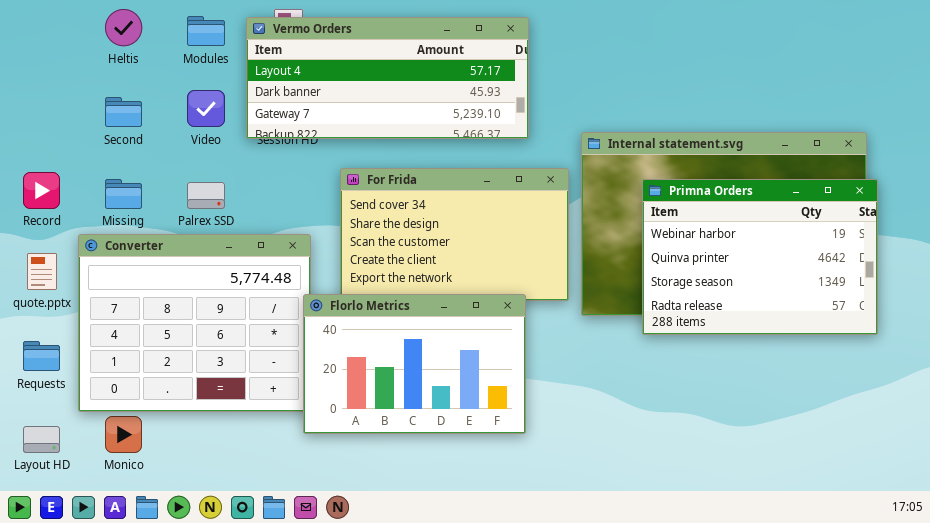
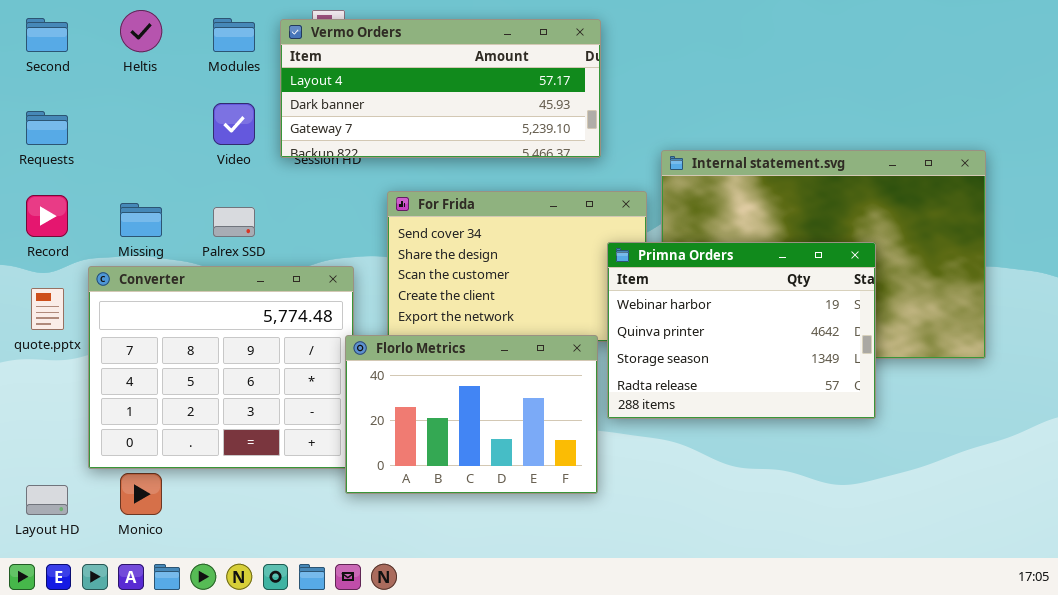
Second: [105,97,142,127] -> [26,18,68,52], moved
Primna Orders: [642,179,878,335] -> [607,242,876,419], moved
Requests: [23,341,60,371] -> [26,111,68,145], moved

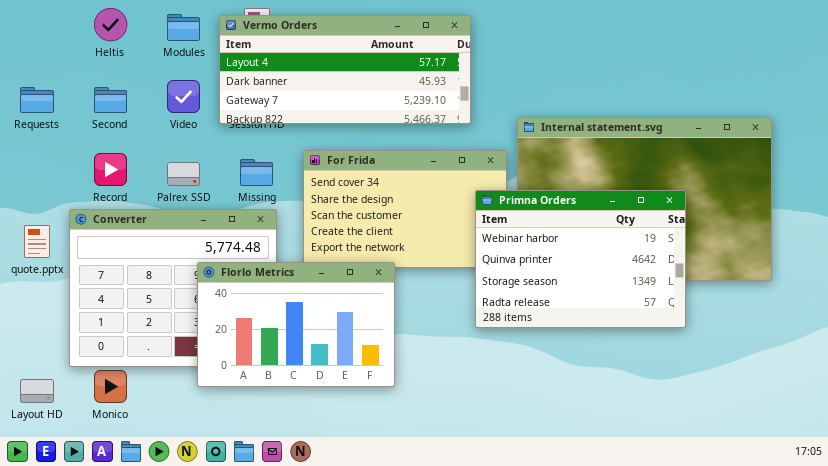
Second: [26,18,68,52] -> [94,87,127,113], moved
Record: [26,195,68,237] -> [94,153,127,186], moved
Missing: [120,203,162,237] -> [240,159,273,186], moved
Florlo Metrics: [345,335,598,494] -> [197,262,395,387], moved

